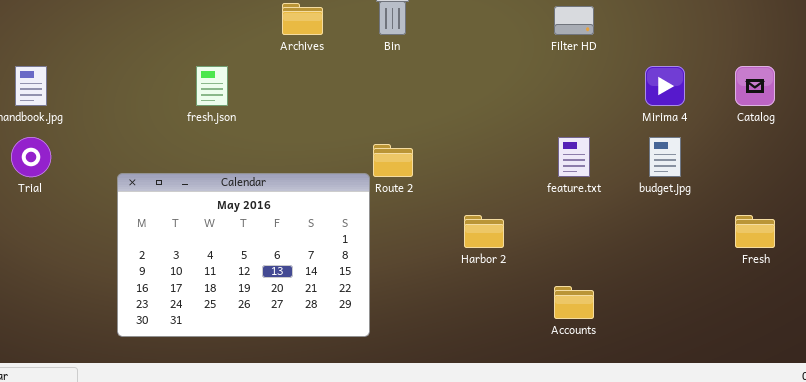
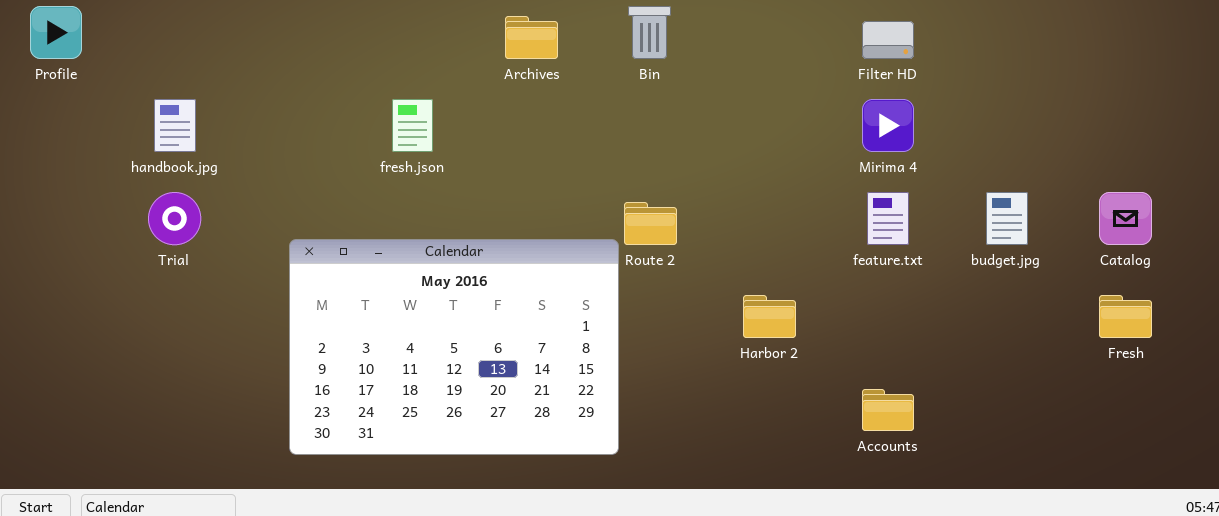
Mirima 4: [645,66,685,106] -> [862,99,914,152], moved
Catalog: [735,66,775,106] -> [1099,192,1152,245], moved

